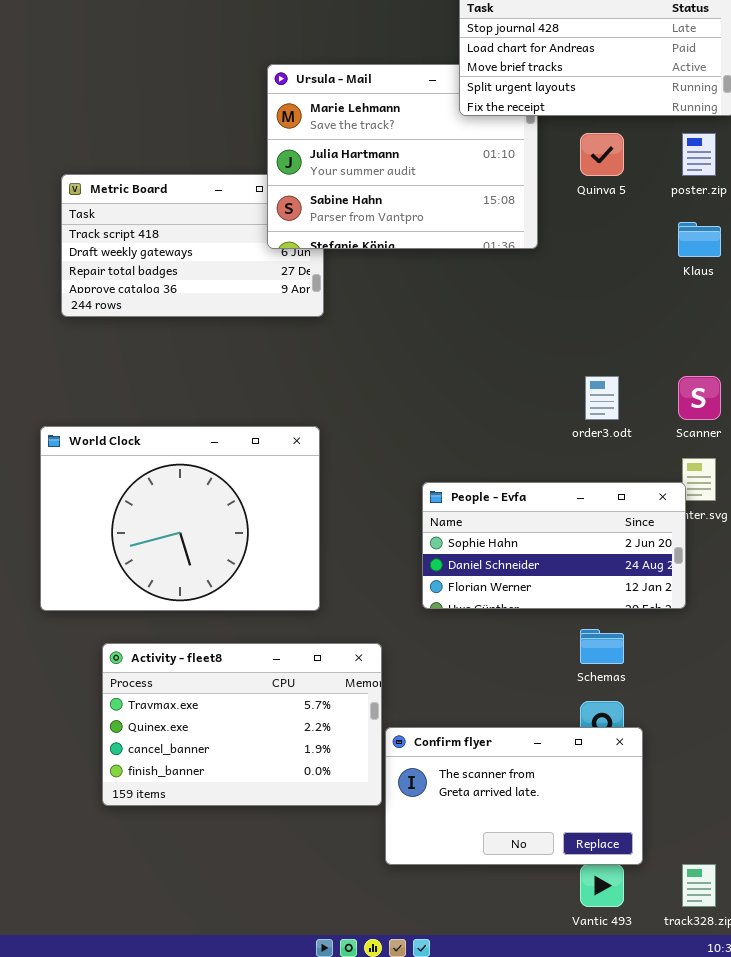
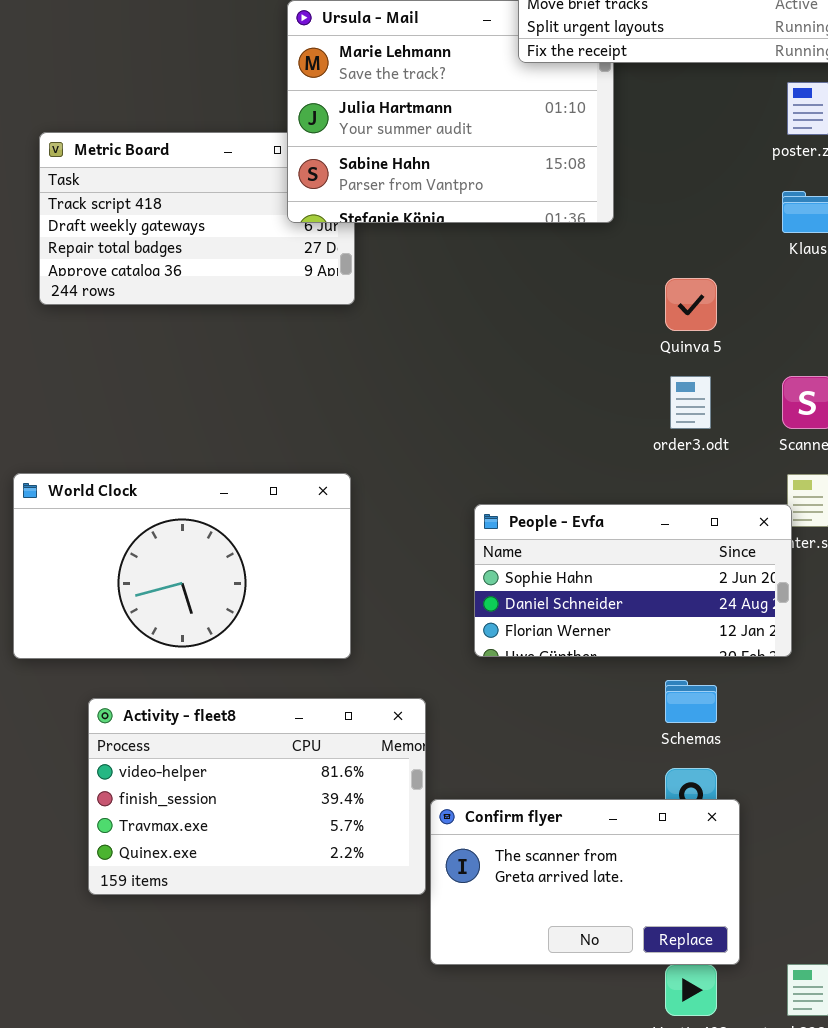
Quinva 5: [580,133,624,176] -> [665,278,717,331], moved
World Clock: [40,426,320,611] -> [13,473,351,659], resized
Activity - fleet8: [102,643,382,806] -> [88,698,426,895], scrolled up 2 rows

